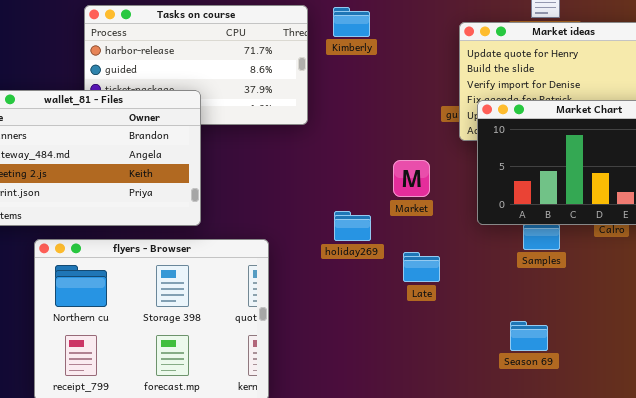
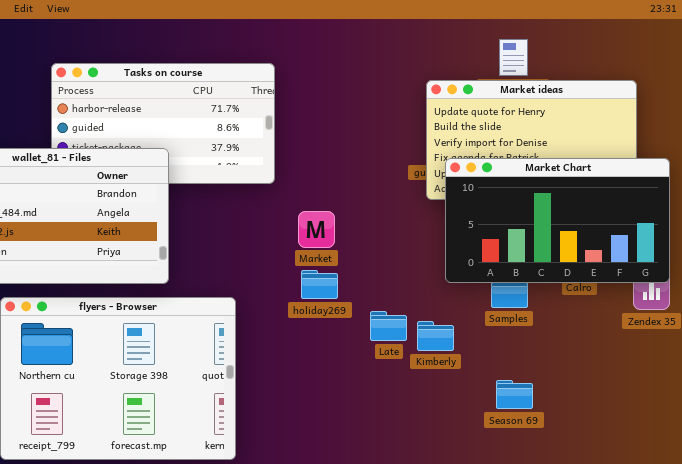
Kimberly: [333,7,370,37] -> [417,321,454,351], moved
Market: [393,160,430,197] -> [298,211,335,248], moved
Season 69: [510,321,548,351] -> [496,380,533,409], moved

